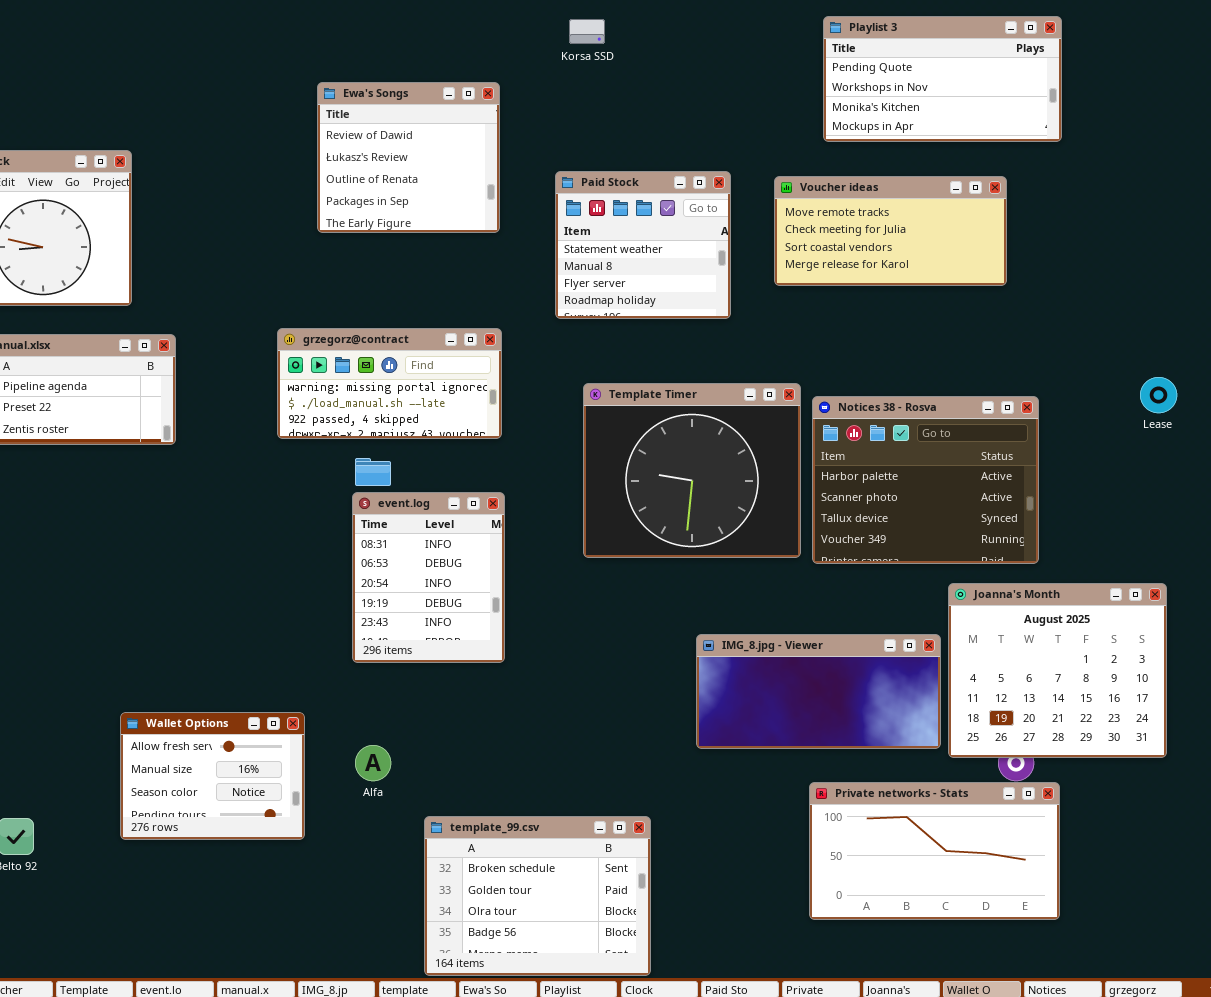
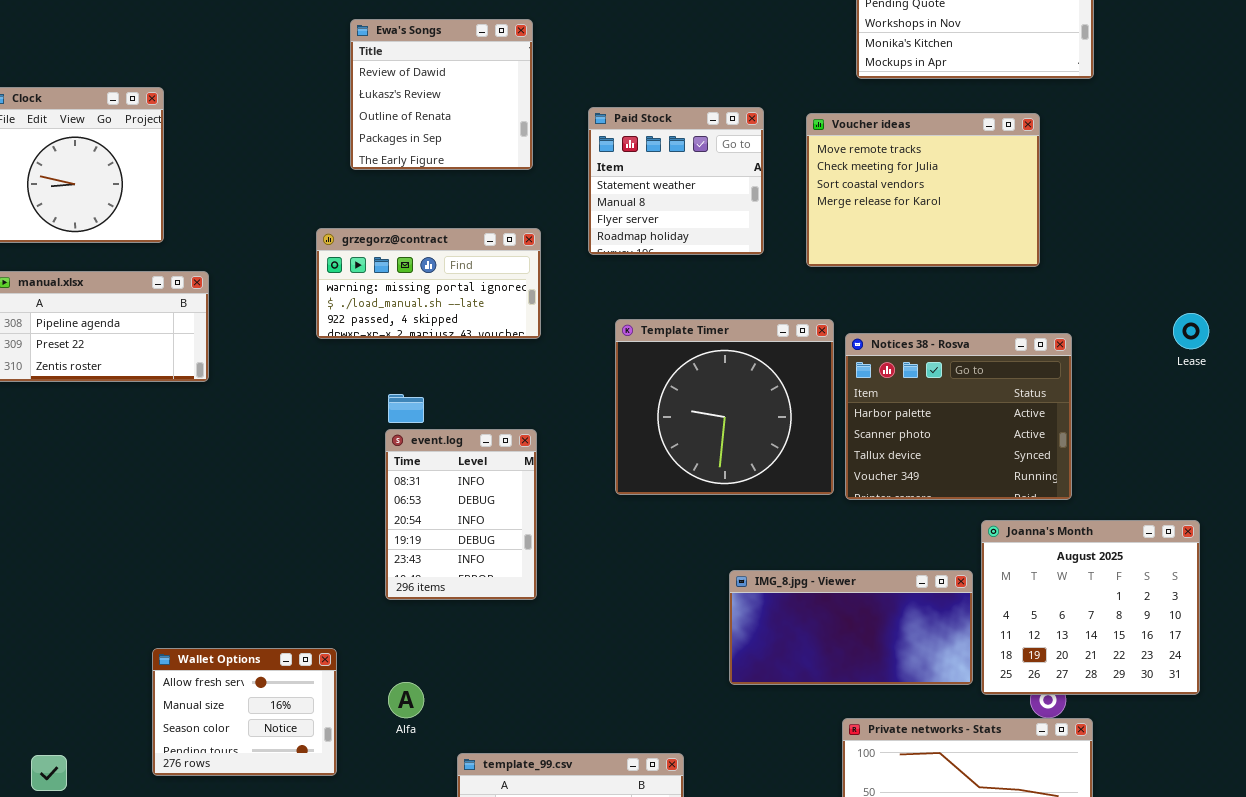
Voucher ideas: [774,176,1007,286] -> [806,113,1040,267], resized
grzegorz@contract: [277,328,502,439] -> [316,228,541,339], moved

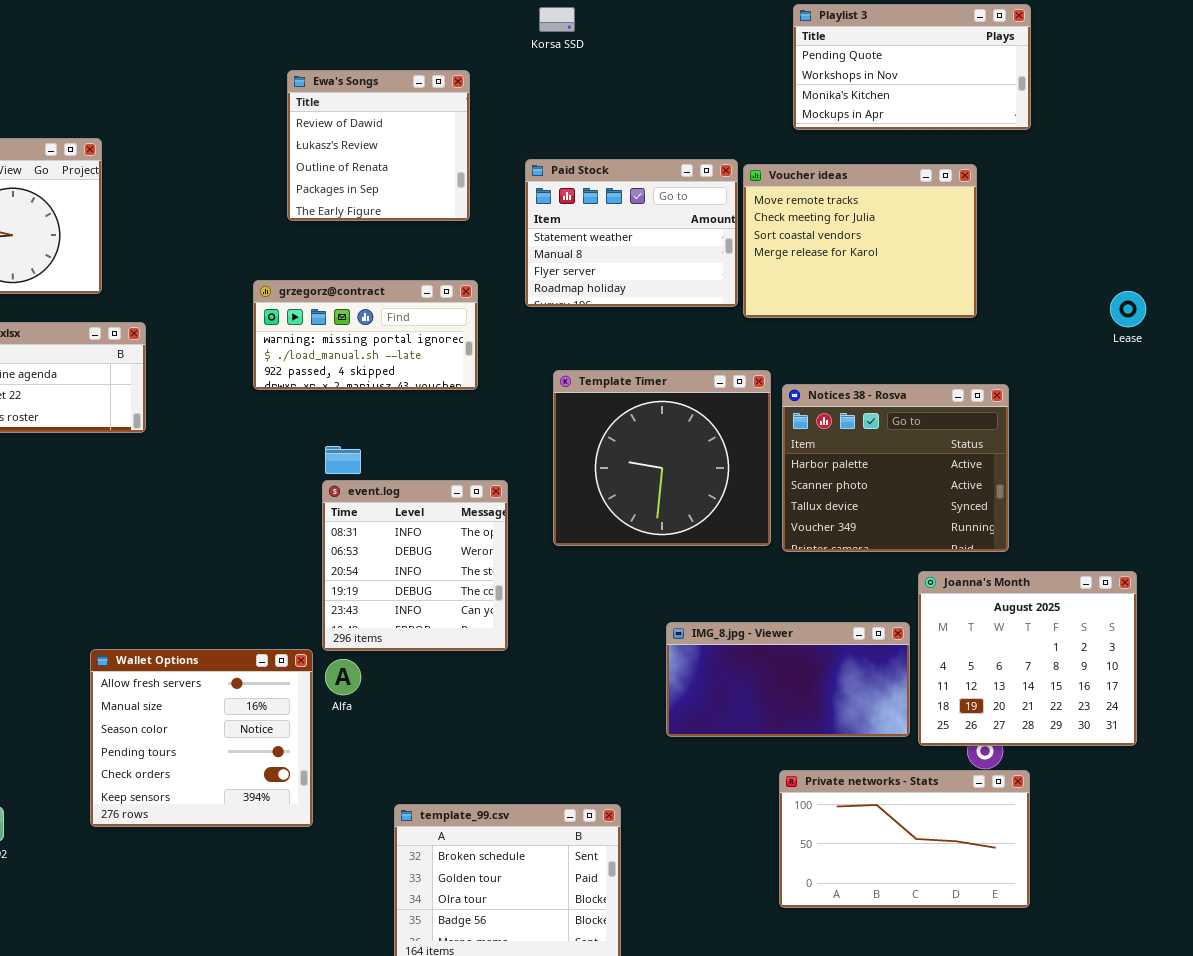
Paid Stock: [588,107,764,255] -> [525,159,738,307], resized
Lease: [1173,313,1209,349] -> [1110,291,1146,327], moved
event.log: [385,429,537,600] -> [322,480,508,651], resized
Wallet Options: [152,648,337,776] -> [90,649,313,827], resized
Alfa: [388,682,424,718] -> [325,659,361,695], moved

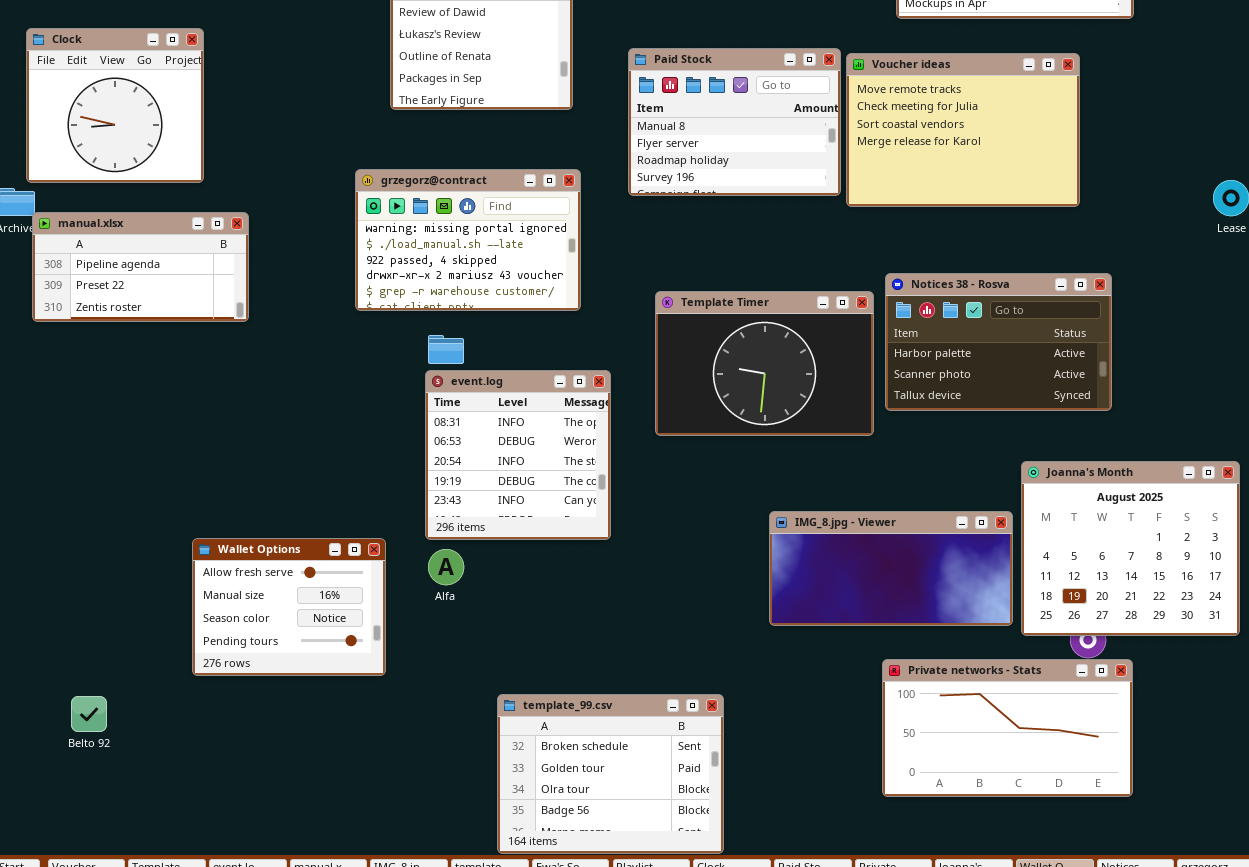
Paid Stock: [525,159,738,307] -> [628,48,841,196], scrolled down 1 row
grzegorz@contract: [253,280,478,390] -> [355,169,581,311], resized
Template Timer: [553,370,771,546] -> [655,291,874,436], resized
Notices 38 - Rosva: [782,384,1009,552] -> [885,273,1112,411], resized
Wallet Options: [90,649,313,827] -> [192,538,386,676], resized

